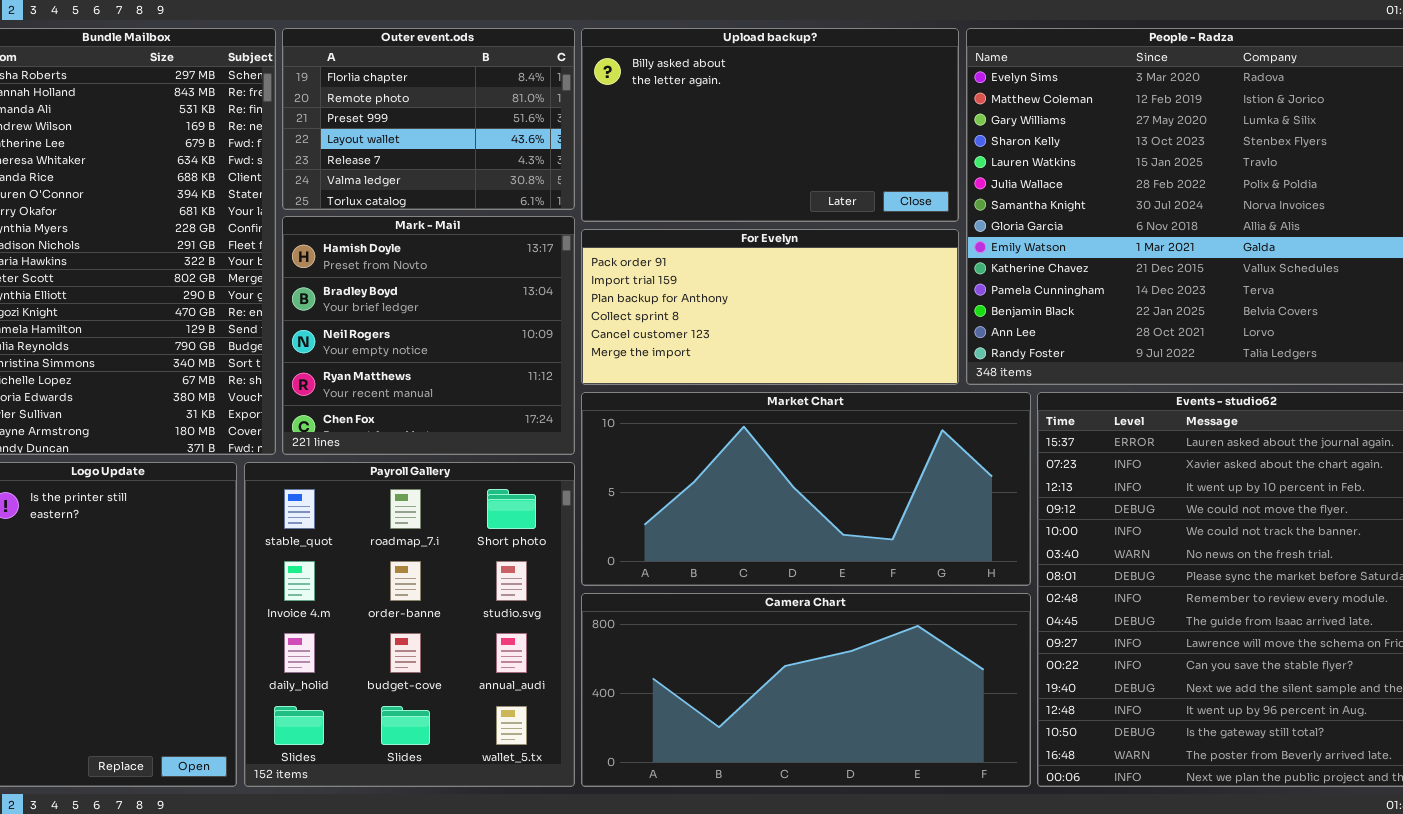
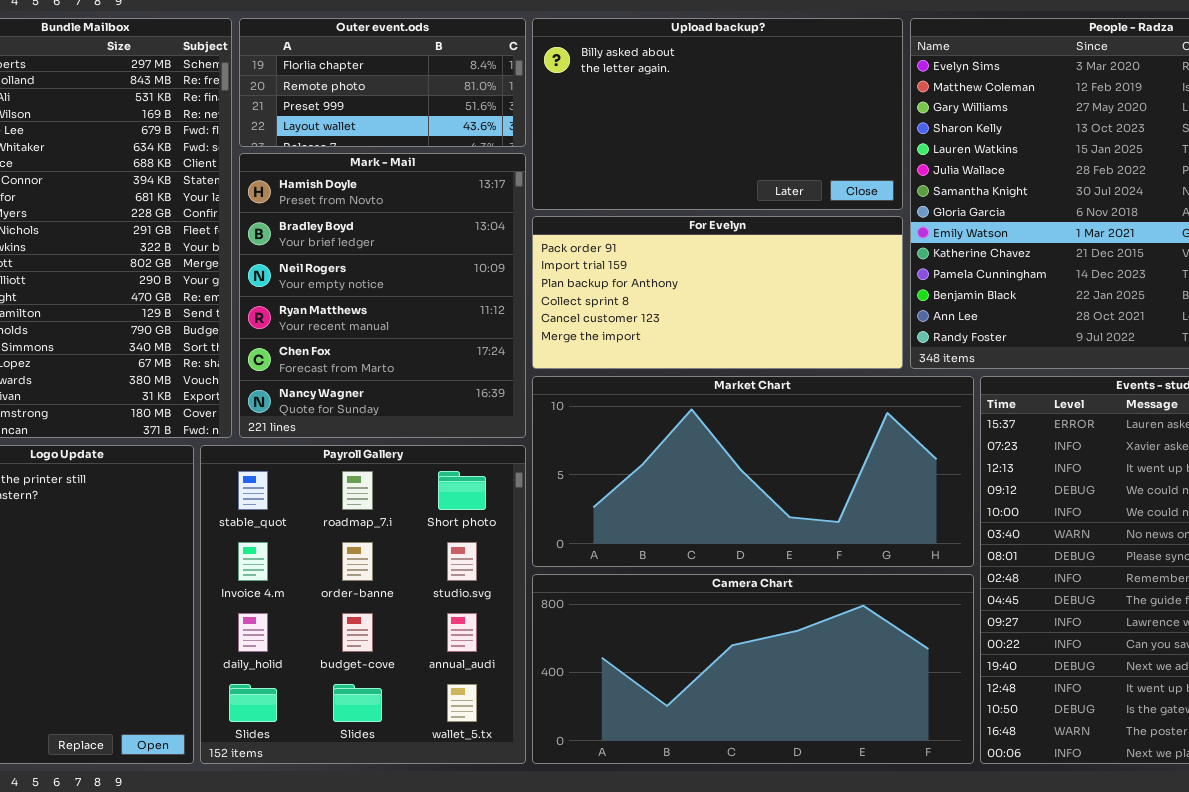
Outer event.ods: [282,28,575,210] -> [239,18,526,147], resized
Mark - Mail: [282,216,575,455] -> [239,153,526,438], resized

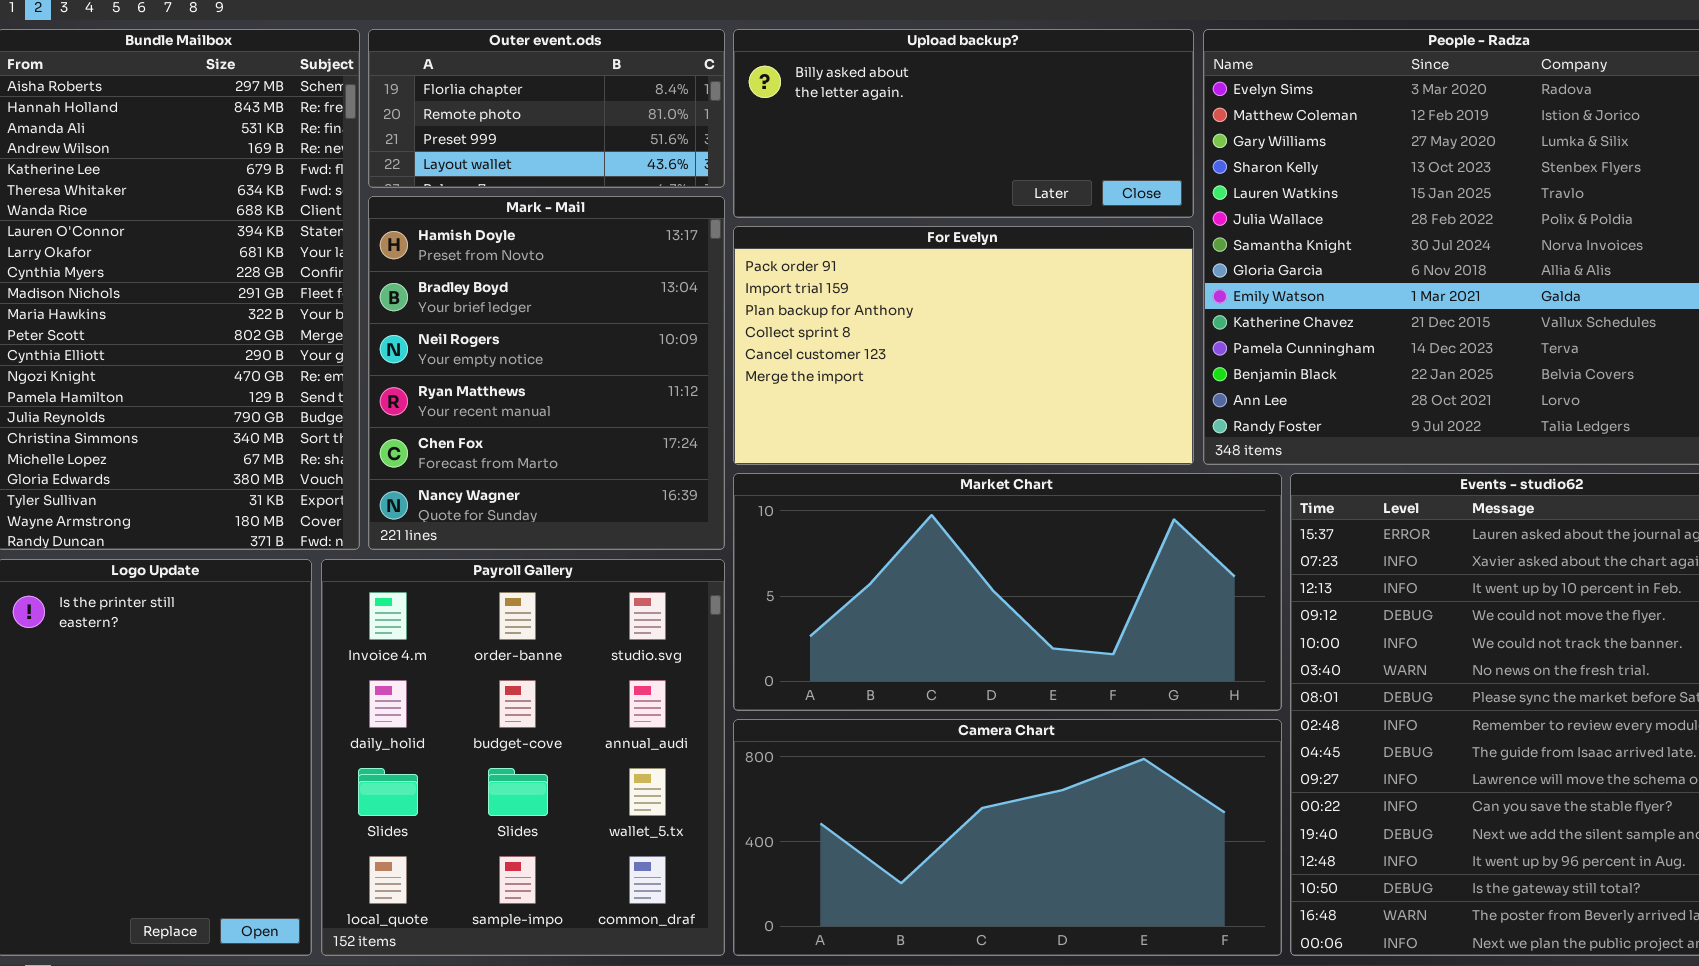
Upload backup?: [532,18,903,210] -> [733,29,1194,218], resized
For Evelyn: [532,216,903,369] -> [733,226,1194,465], resized
Payroll Gallery: [200,445,526,764] -> [321,559,725,956], scrolled down 1 row

